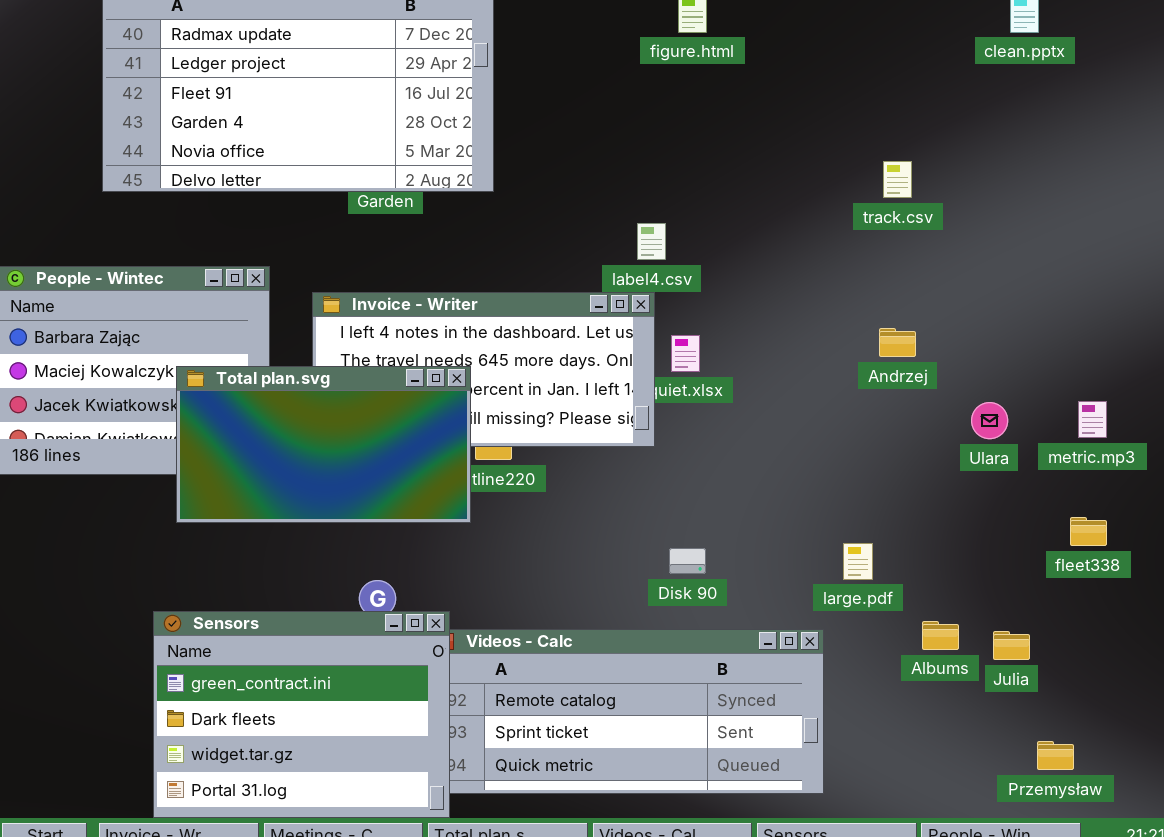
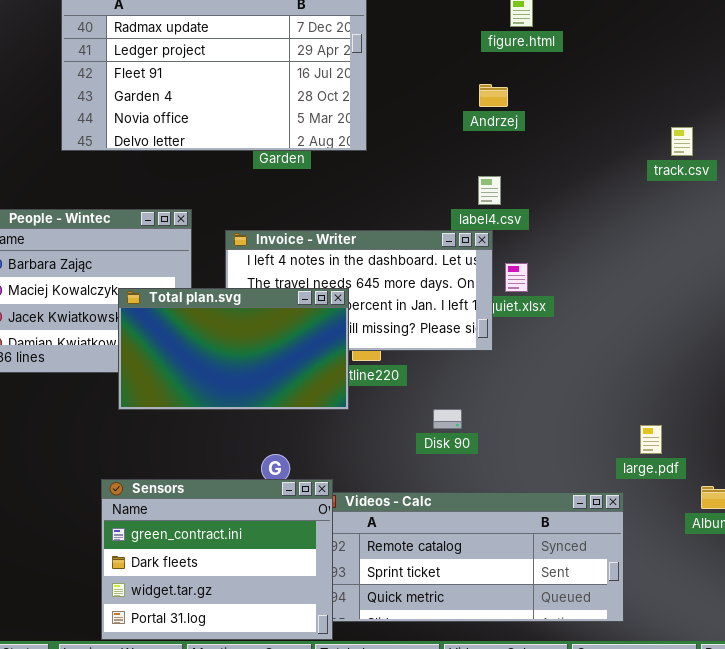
Andrzej: [879,328,916,357] -> [479,84,508,107], moved
Disk 90: [669,548,706,574] -> [433,409,462,429], moved

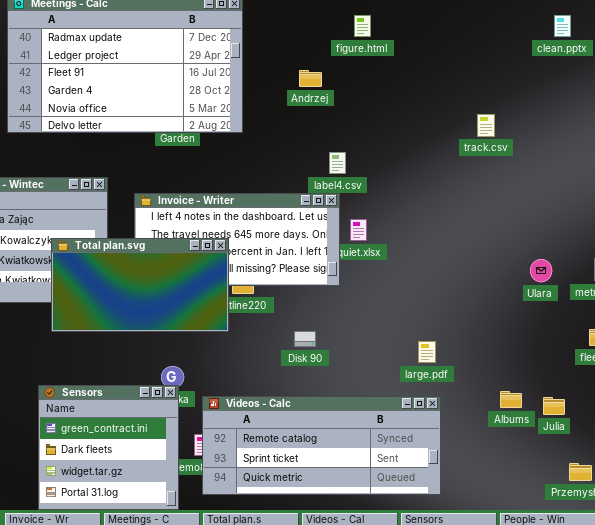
Andrzej: [479,84,508,107] -> [299,70,322,87], moved
large.pdf: [640,425,662,454] -> [418,341,436,363], moved
Sensors: [101,479,333,640] -> [38,385,179,510], resized

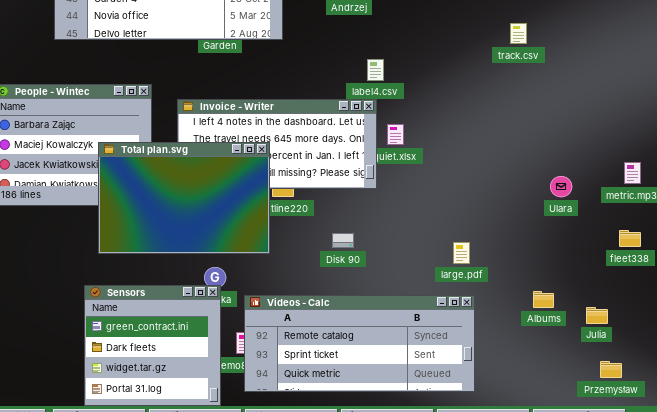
Total plan.svg: [51,238,229,332] -> [98,142,270,254], resized
Ulara: [530,259,552,282] -> [550,176,572,197], moved
Julia: [543,397,565,415] -> [586,307,608,324], moved

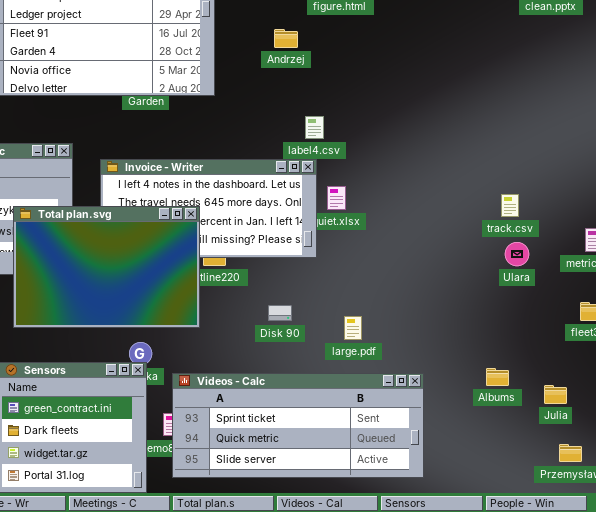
track.csv: [510,23,527,44] -> [501,194,519,217], moved
large.pdf: [453,242,470,264] -> [344,316,362,340], moved
Videos - Calc: [244,295,475,392] -> [172,373,424,478], scrolled down 1 row

